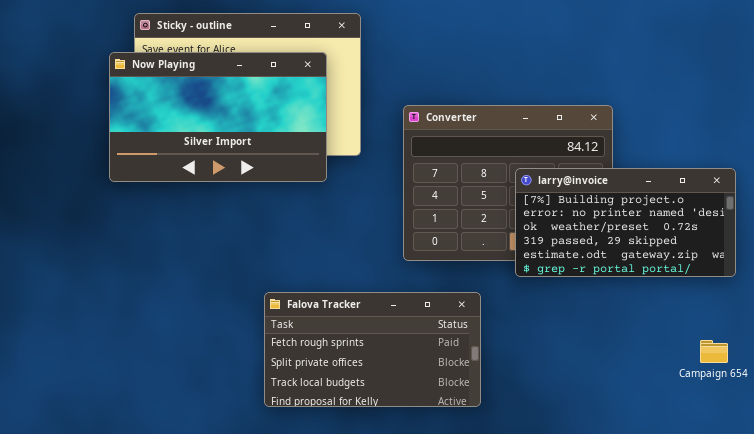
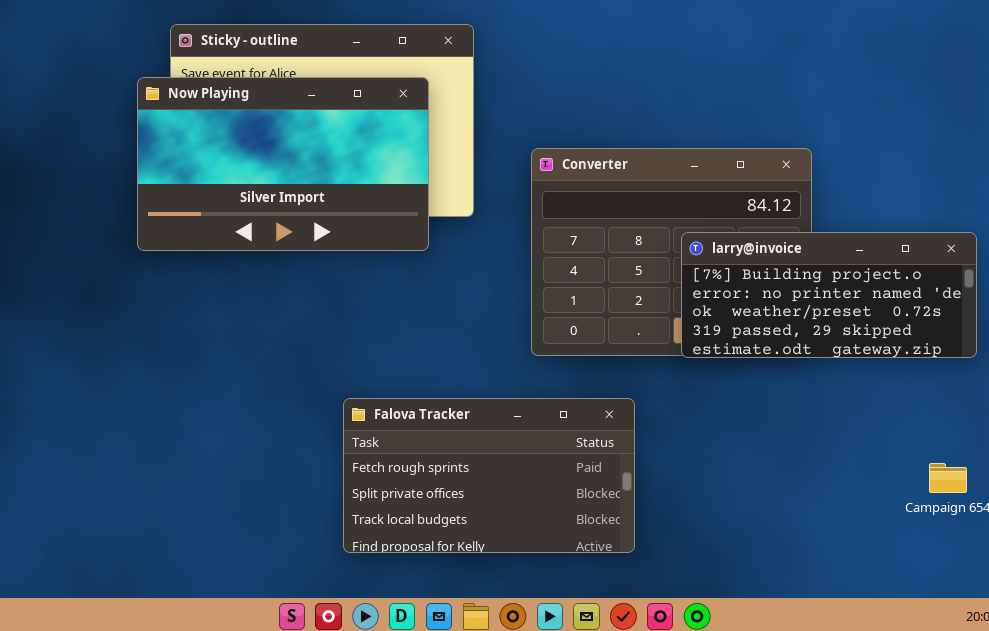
larry@invoice: [515,168,736,277] -> [681,232,977,358], resized

